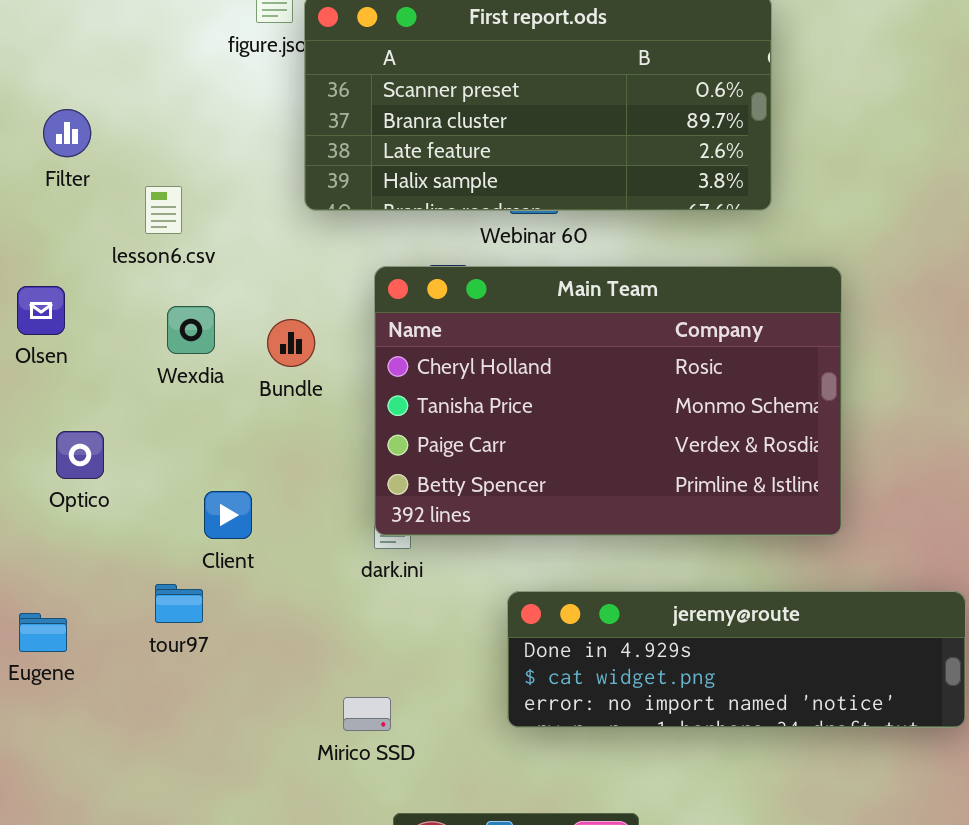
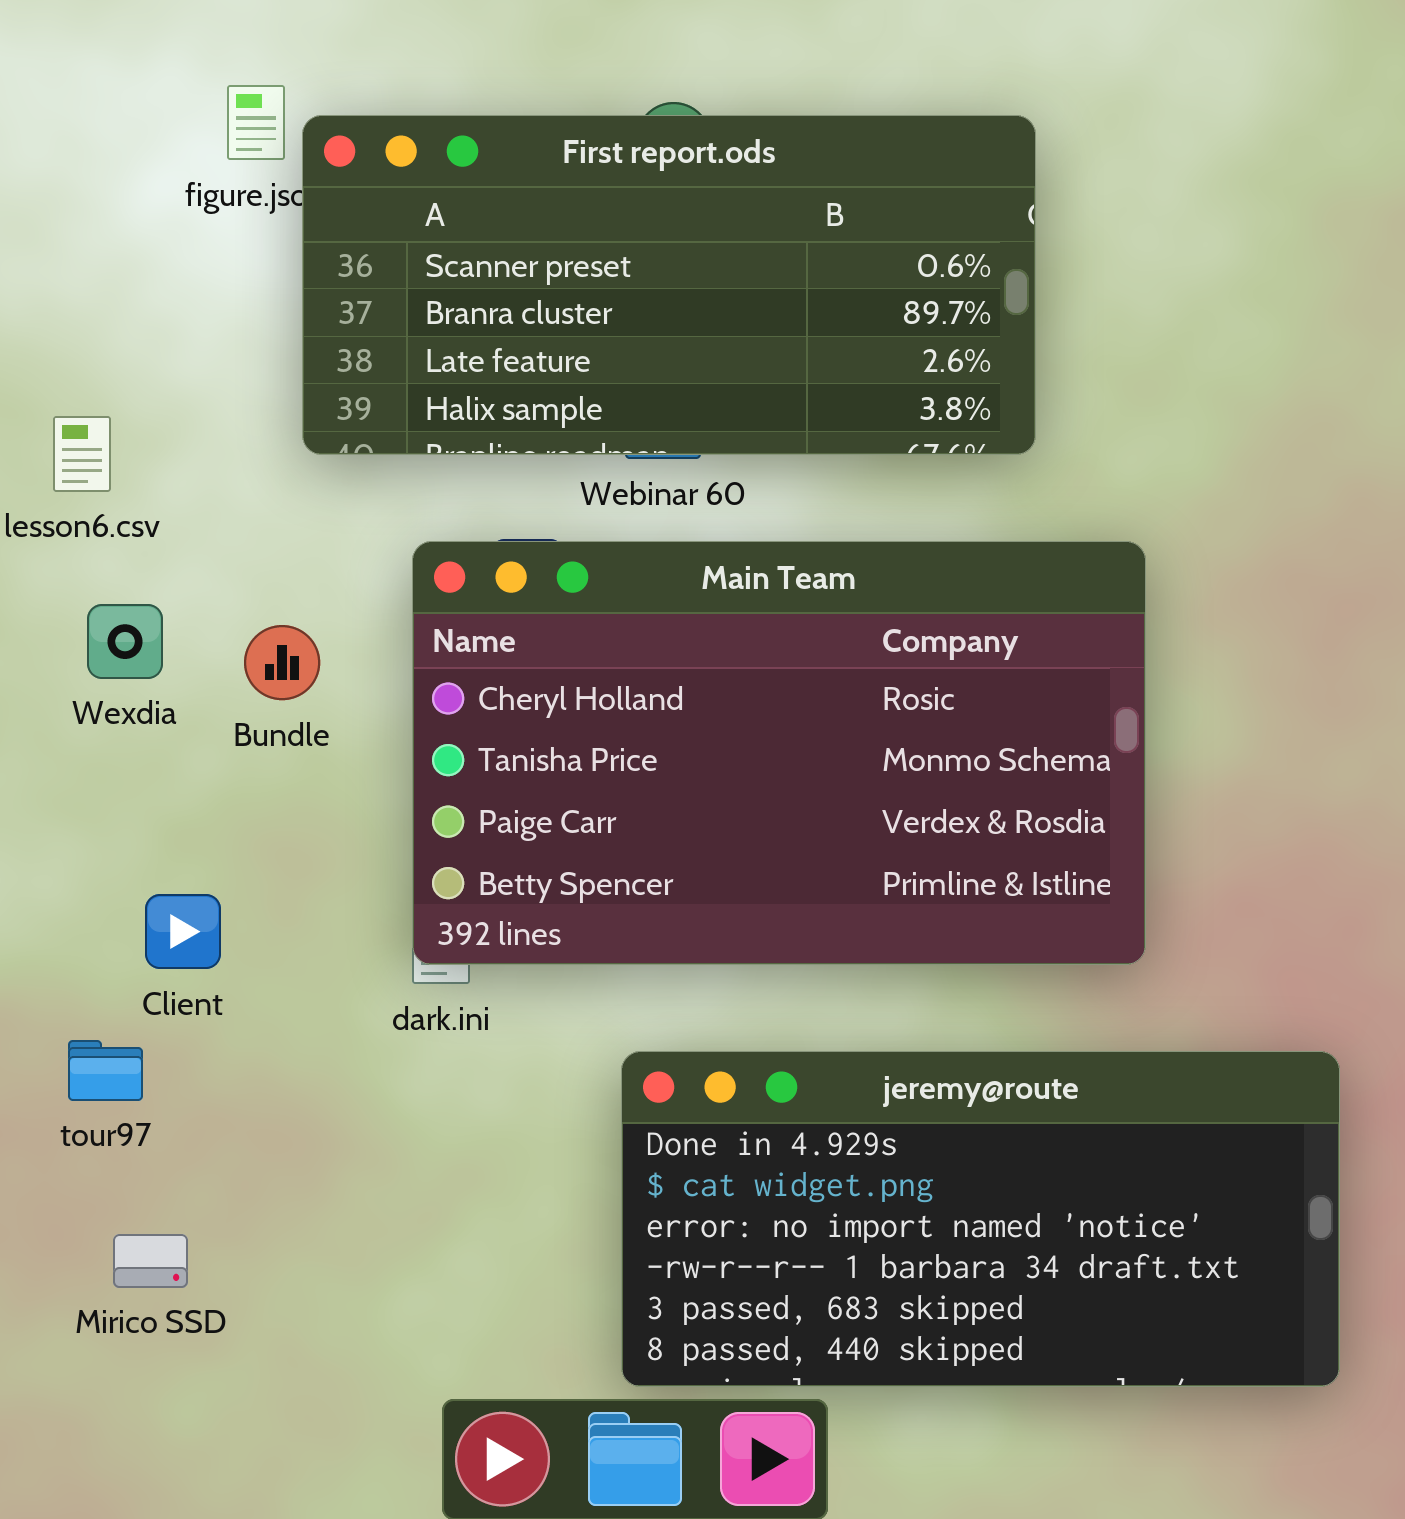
jeremy@route: [507,591,966,728] -> [621,1051,1340,1387], resized
Mirico SSD: [343,697,391,731] -> [113,1234,188,1288], moved

